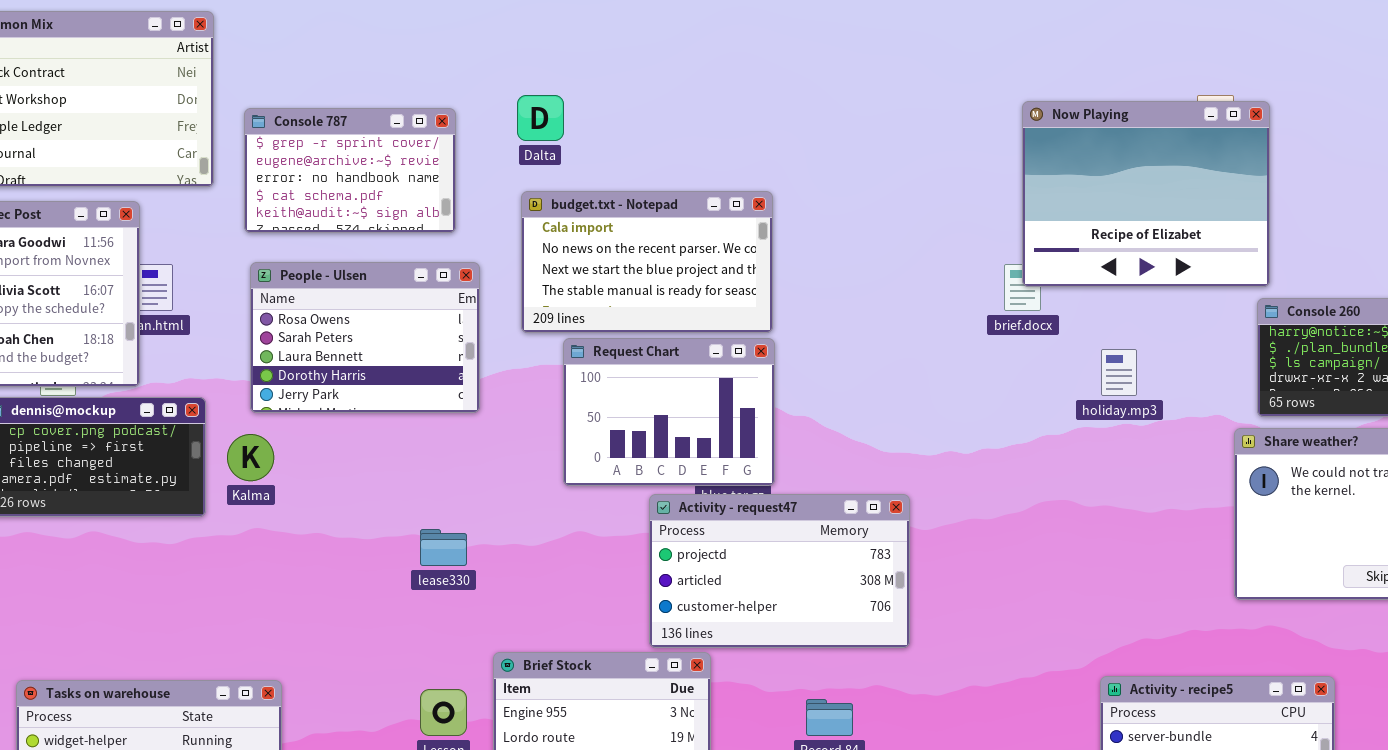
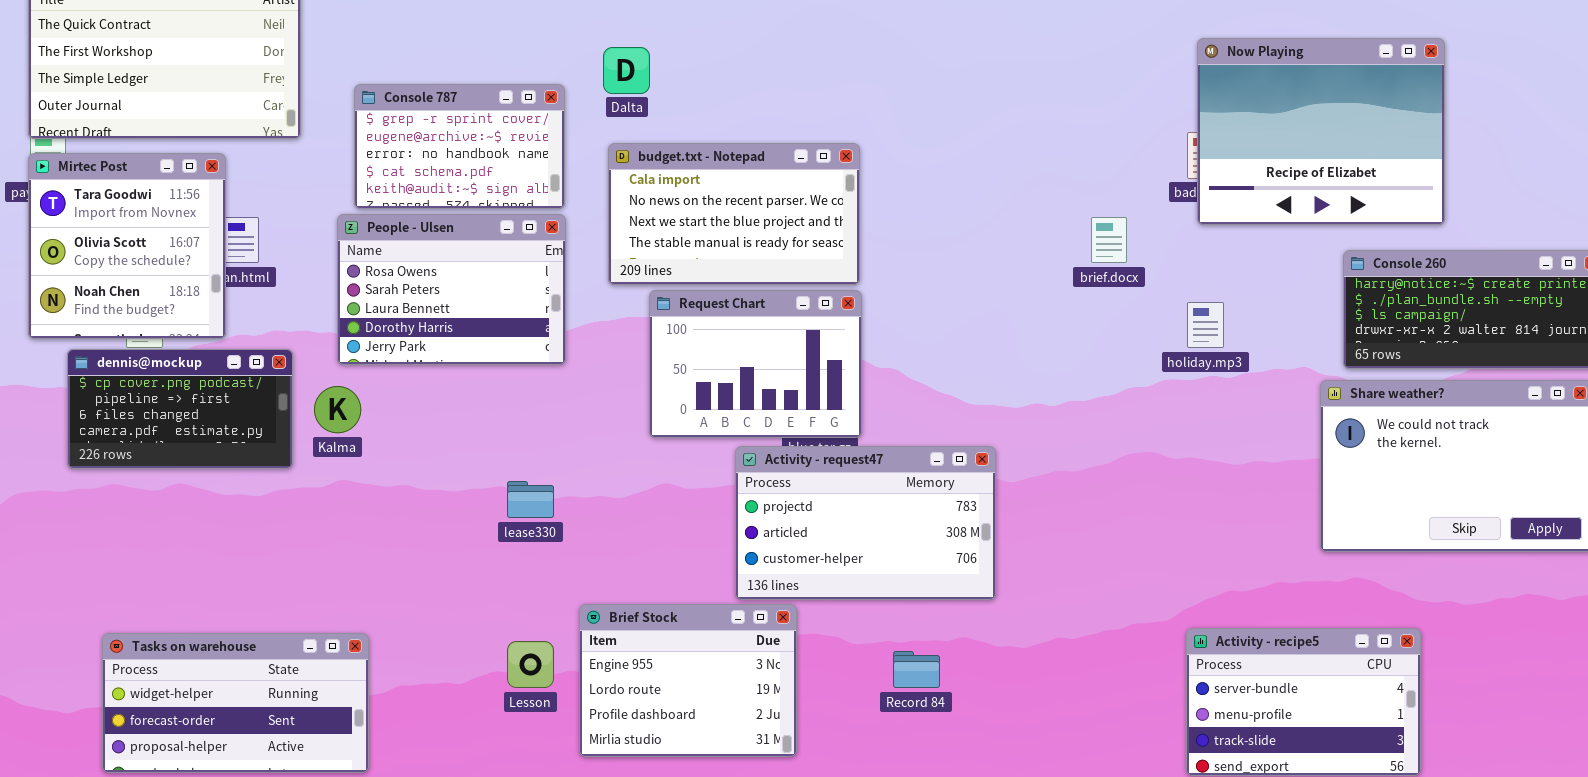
Now Playing: [1022,101,1270,287] -> [1197,38,1445,225], moved
Console 787: [244,108,456,233] -> [354,84,565,209], moved

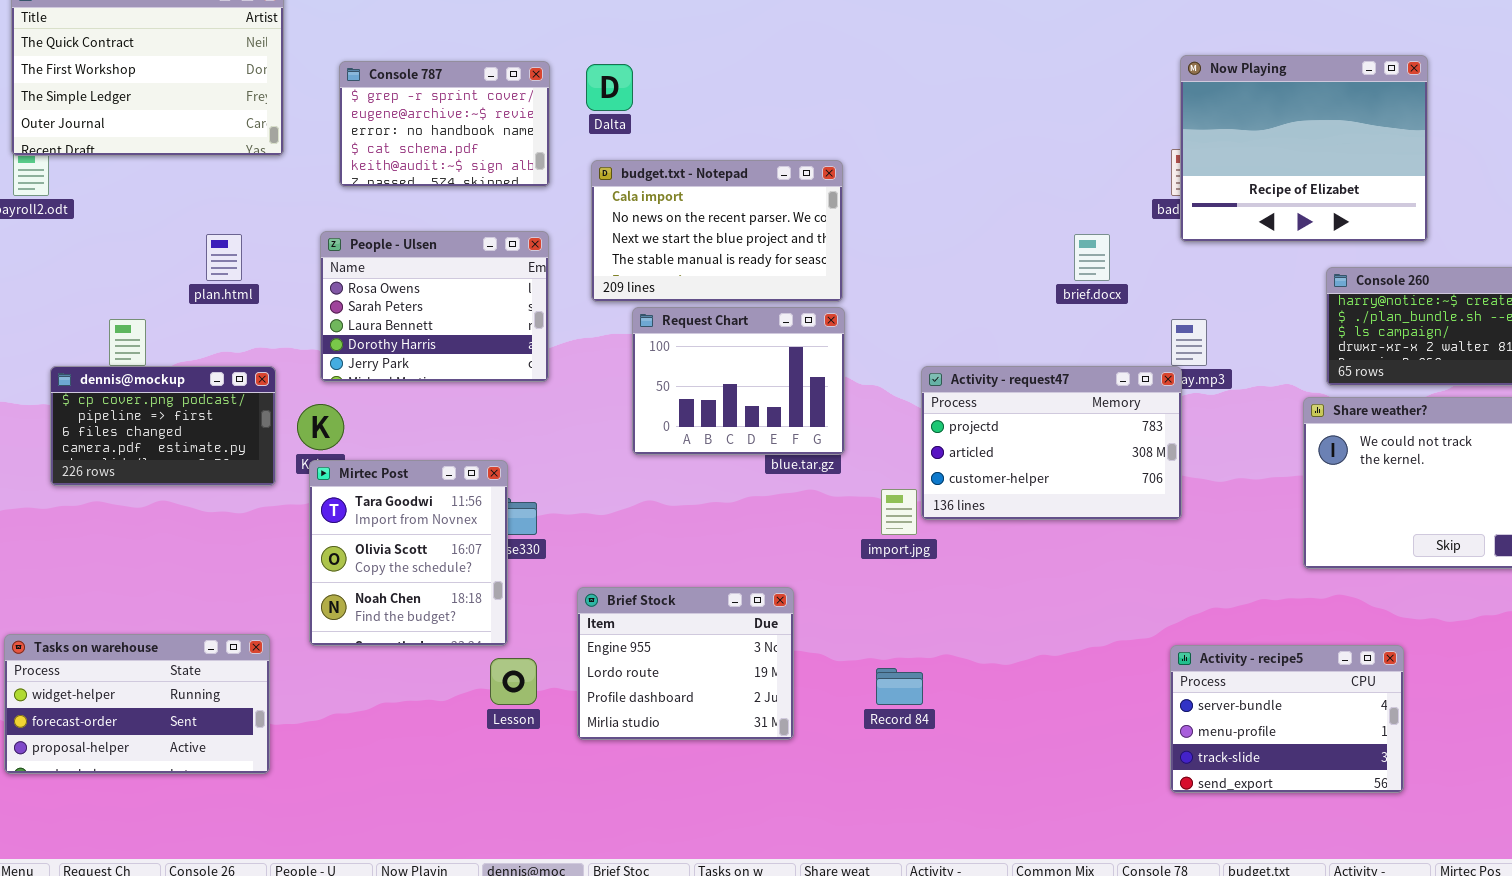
Console 787: [354,84,565,209] -> [339,61,550,187], moved
Mirtec Post: [28,153,226,339] -> [309,460,508,646], moved
Activity - request47: [735,446,996,600] -> [921,366,1182,520], moved
Brief Stock: [579,604,797,757] -> [577,587,794,740], moved
Tasks on warehouse: [102,633,369,773] -> [4,634,270,774], moved

